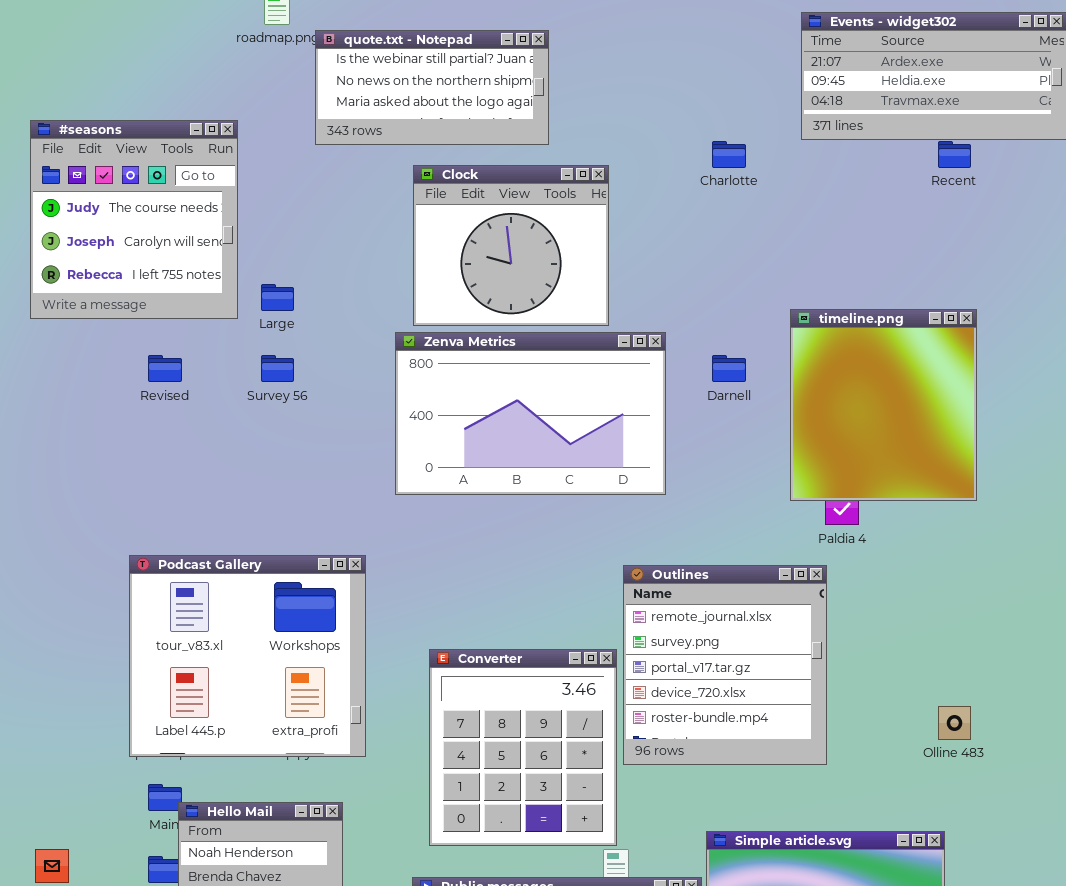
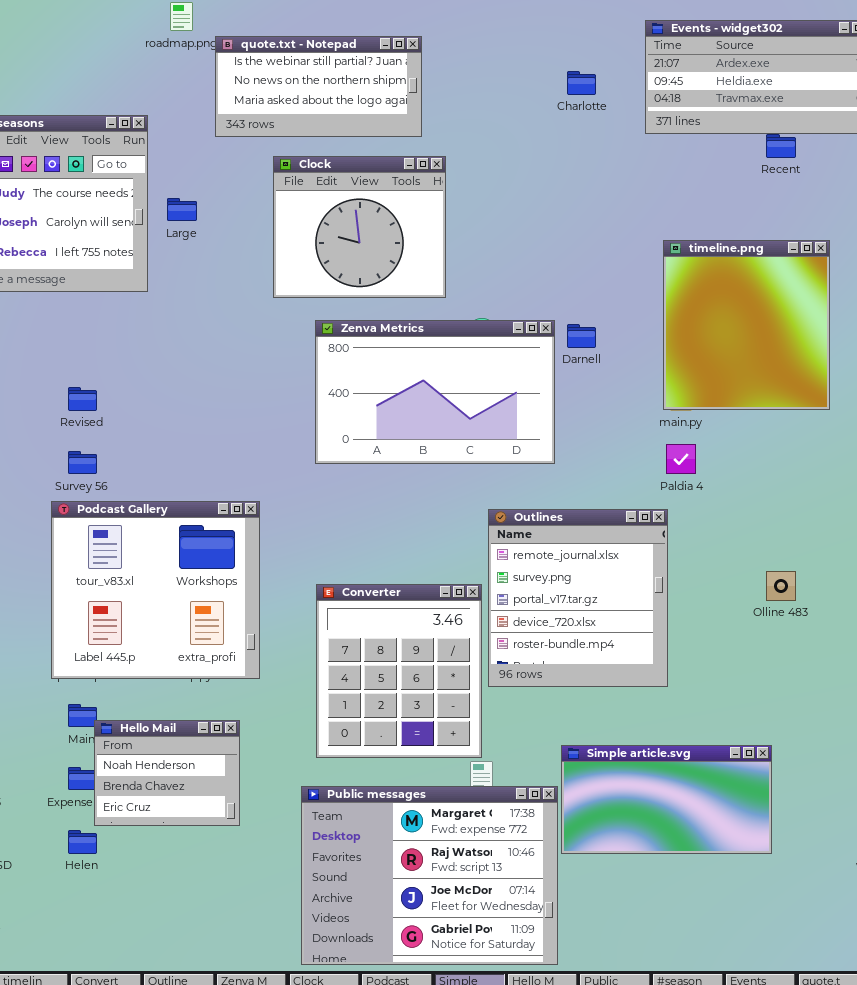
Charlotte: [712,141,746,168] -> [567,71,596,95], moved
Clock: [413,165,609,326] -> [273,156,446,298], moved
Large: [261,284,294,311] -> [167,198,197,221], moved
timeline.png: [790,309,977,501] -> [663,240,830,410], moved
Zenva Metrics: [395,332,666,495] -> [315,320,555,464], moved
Revised: [148,355,182,382] -> [68,387,97,411], moved
Survey 56: [261,355,294,382] -> [68,451,97,474], moved
Olline 483: [938,706,971,740] -> [766,571,796,601], moved

